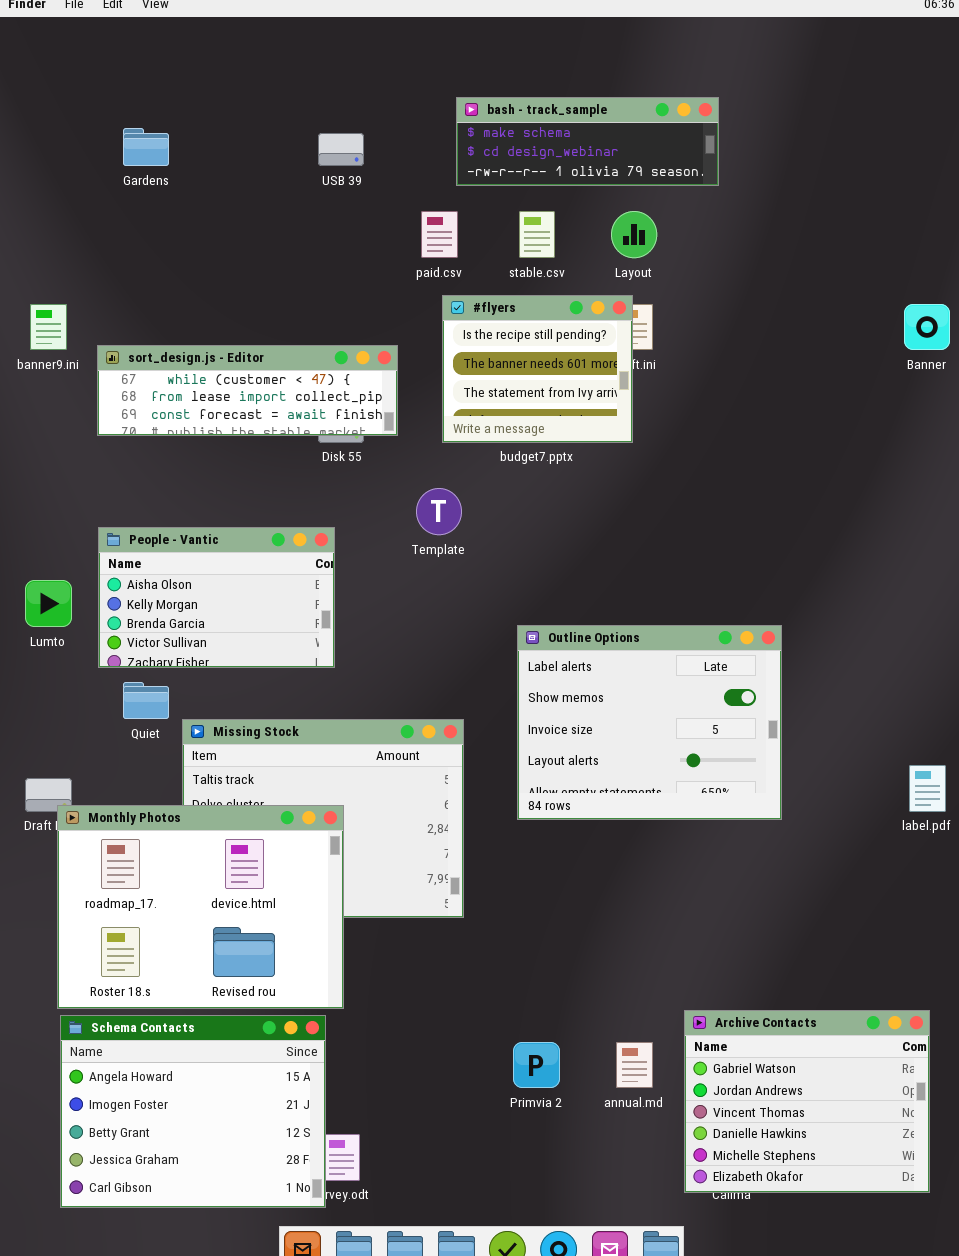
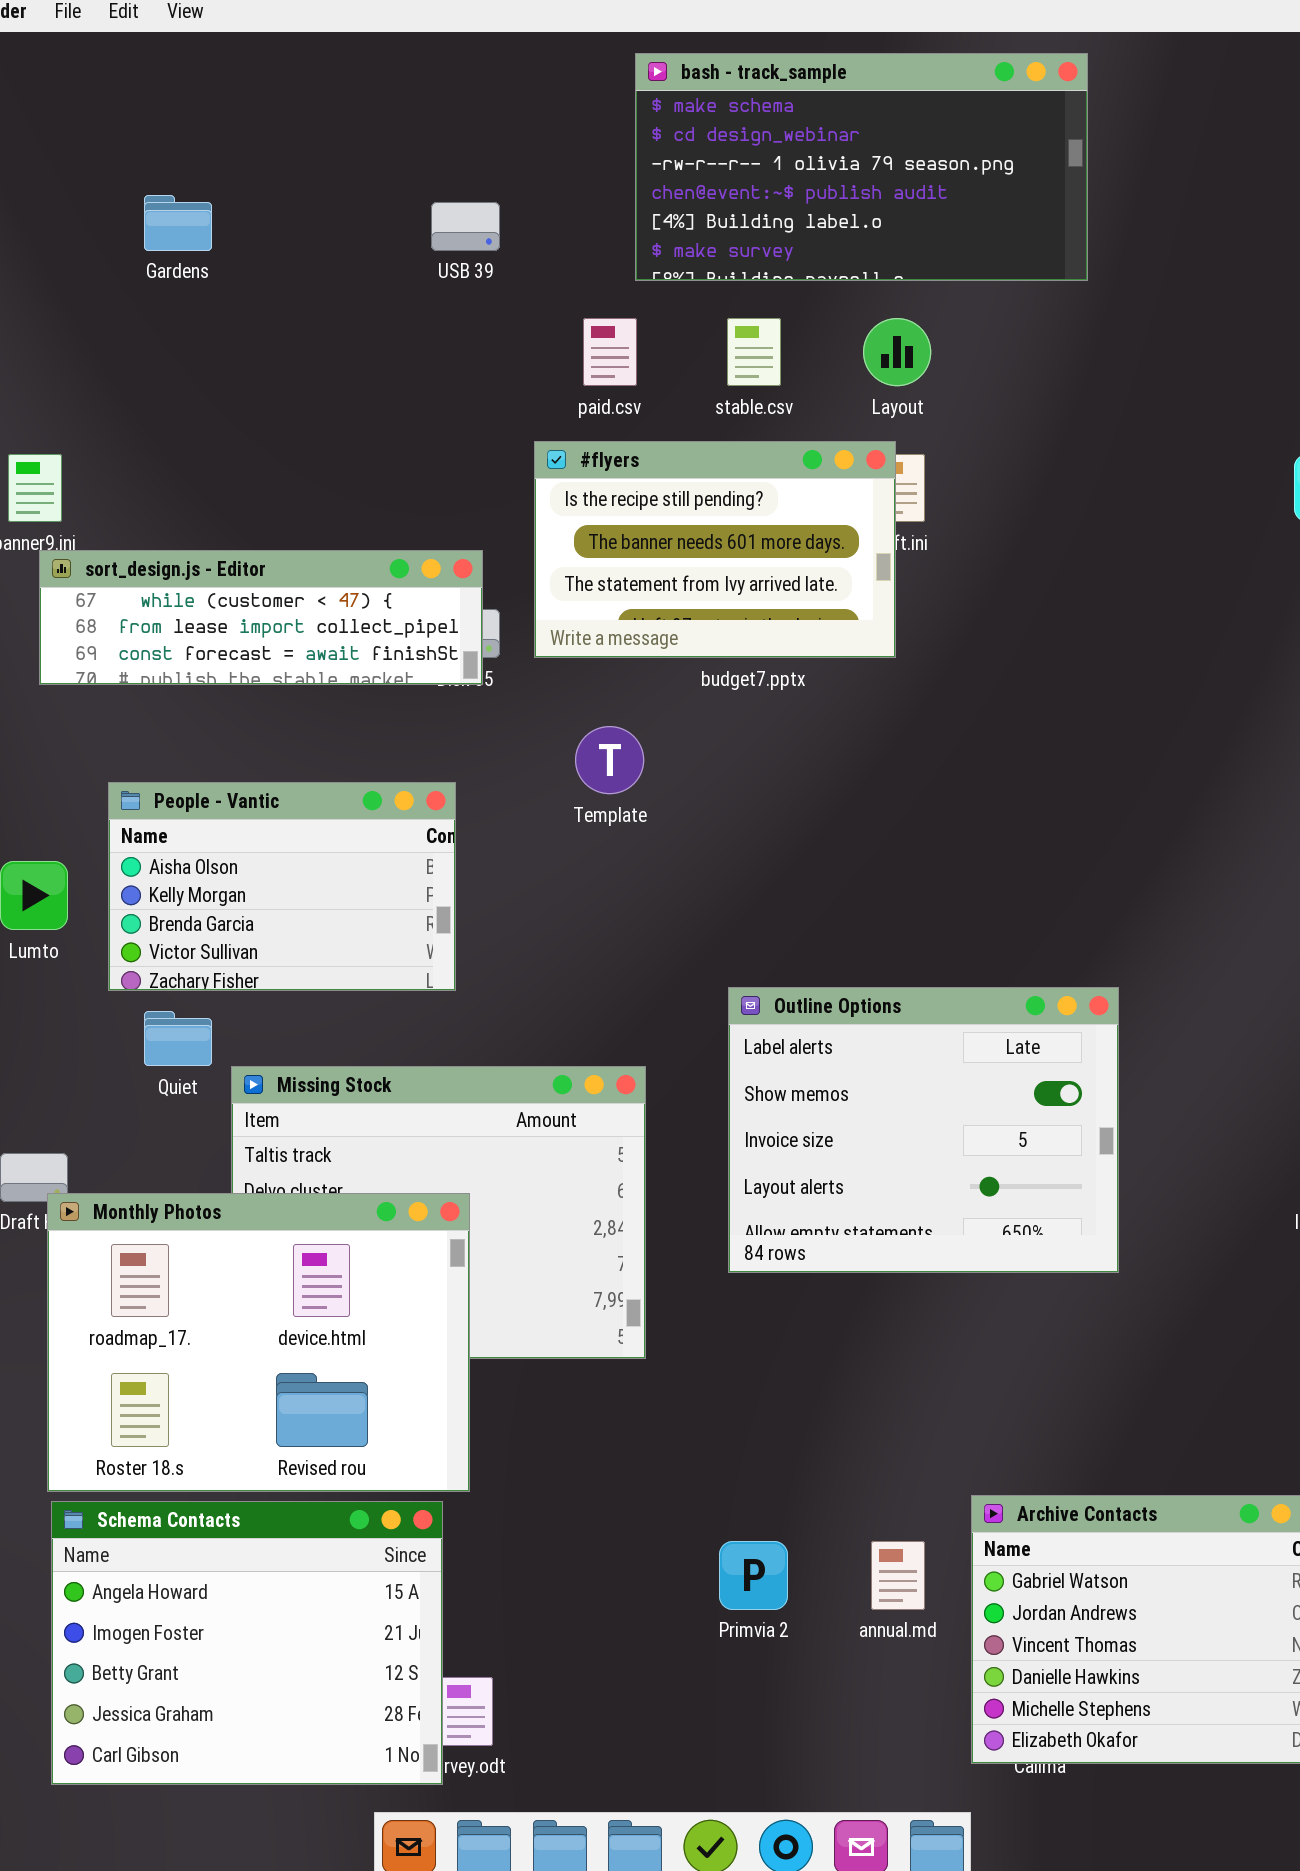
bash - track_sample: [456,97,719,186] -> [635,53,1088,281], resized
#flyers: [442,295,633,443] -> [534,441,896,658], resized
sort_design.js - Editor: [97,345,398,436] -> [39,550,483,685], moved
Outline Options: [517,625,782,820] -> [728,987,1119,1273], moved

